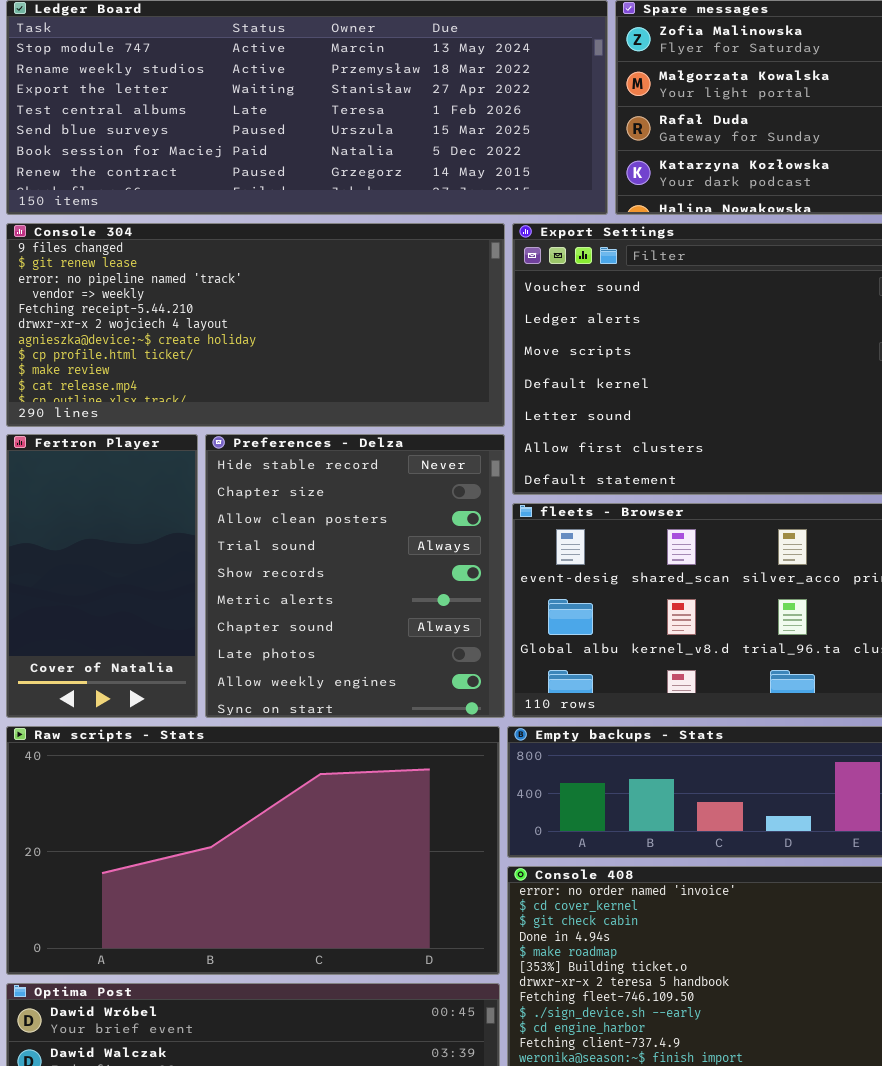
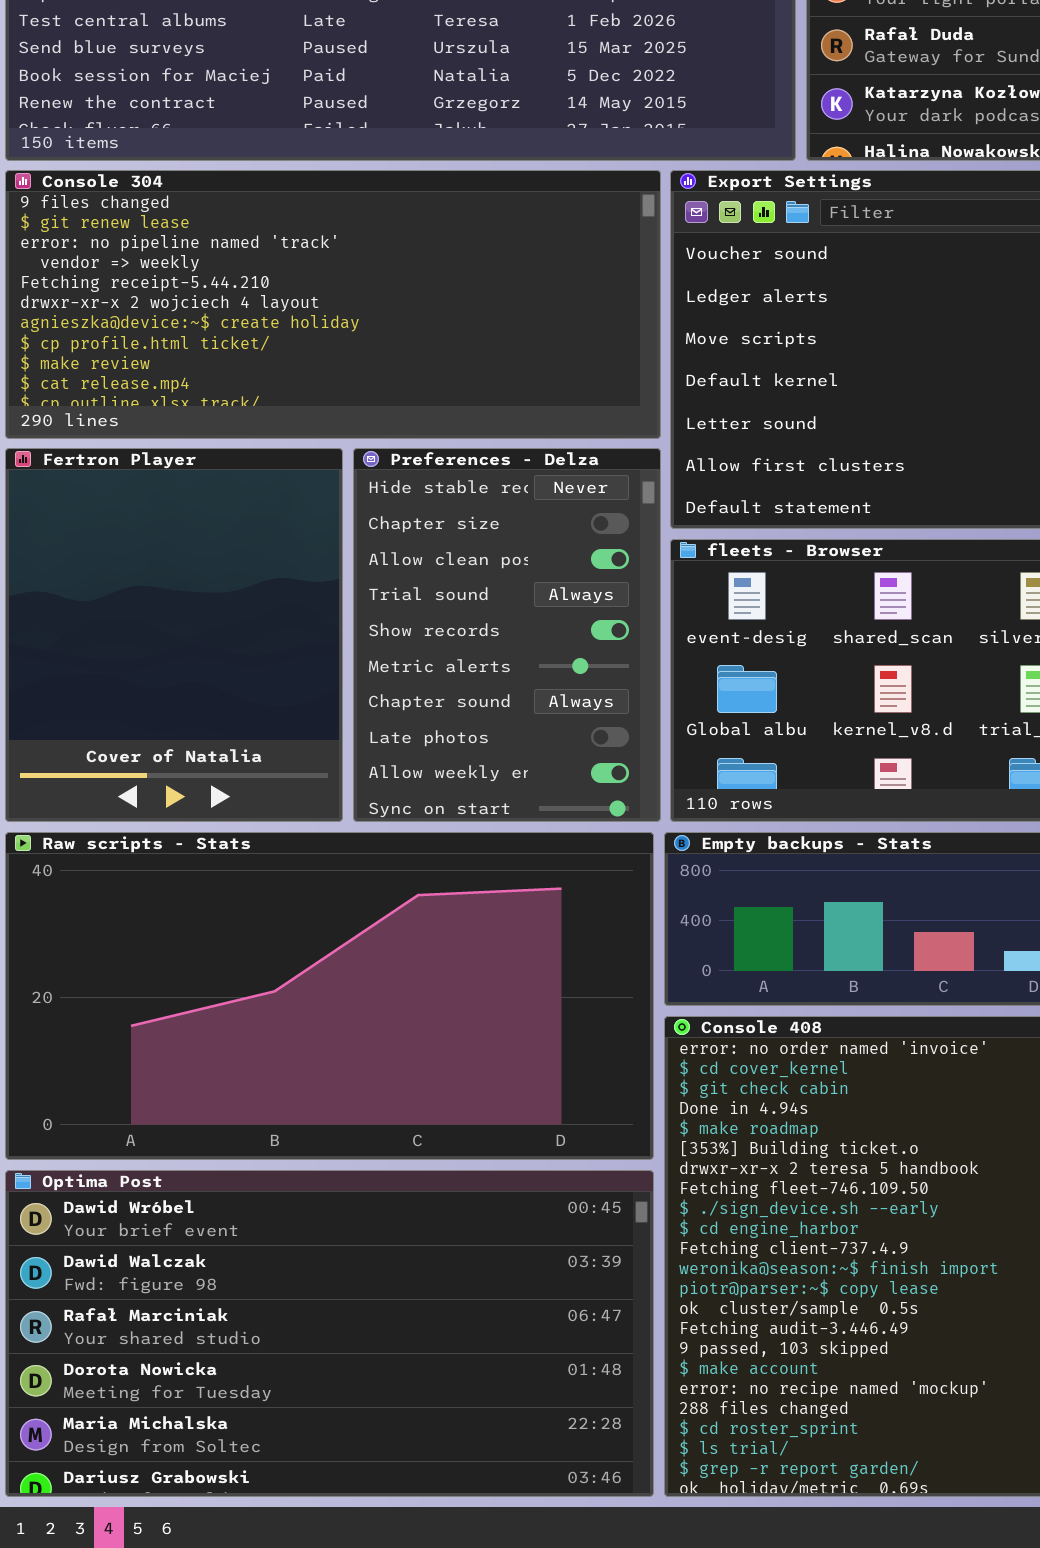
Fertron Player: [6,434,198,718] -> [5,448,343,822], resized
Preferences - Delza: [205,434,505,718] -> [353,448,661,822], resized

